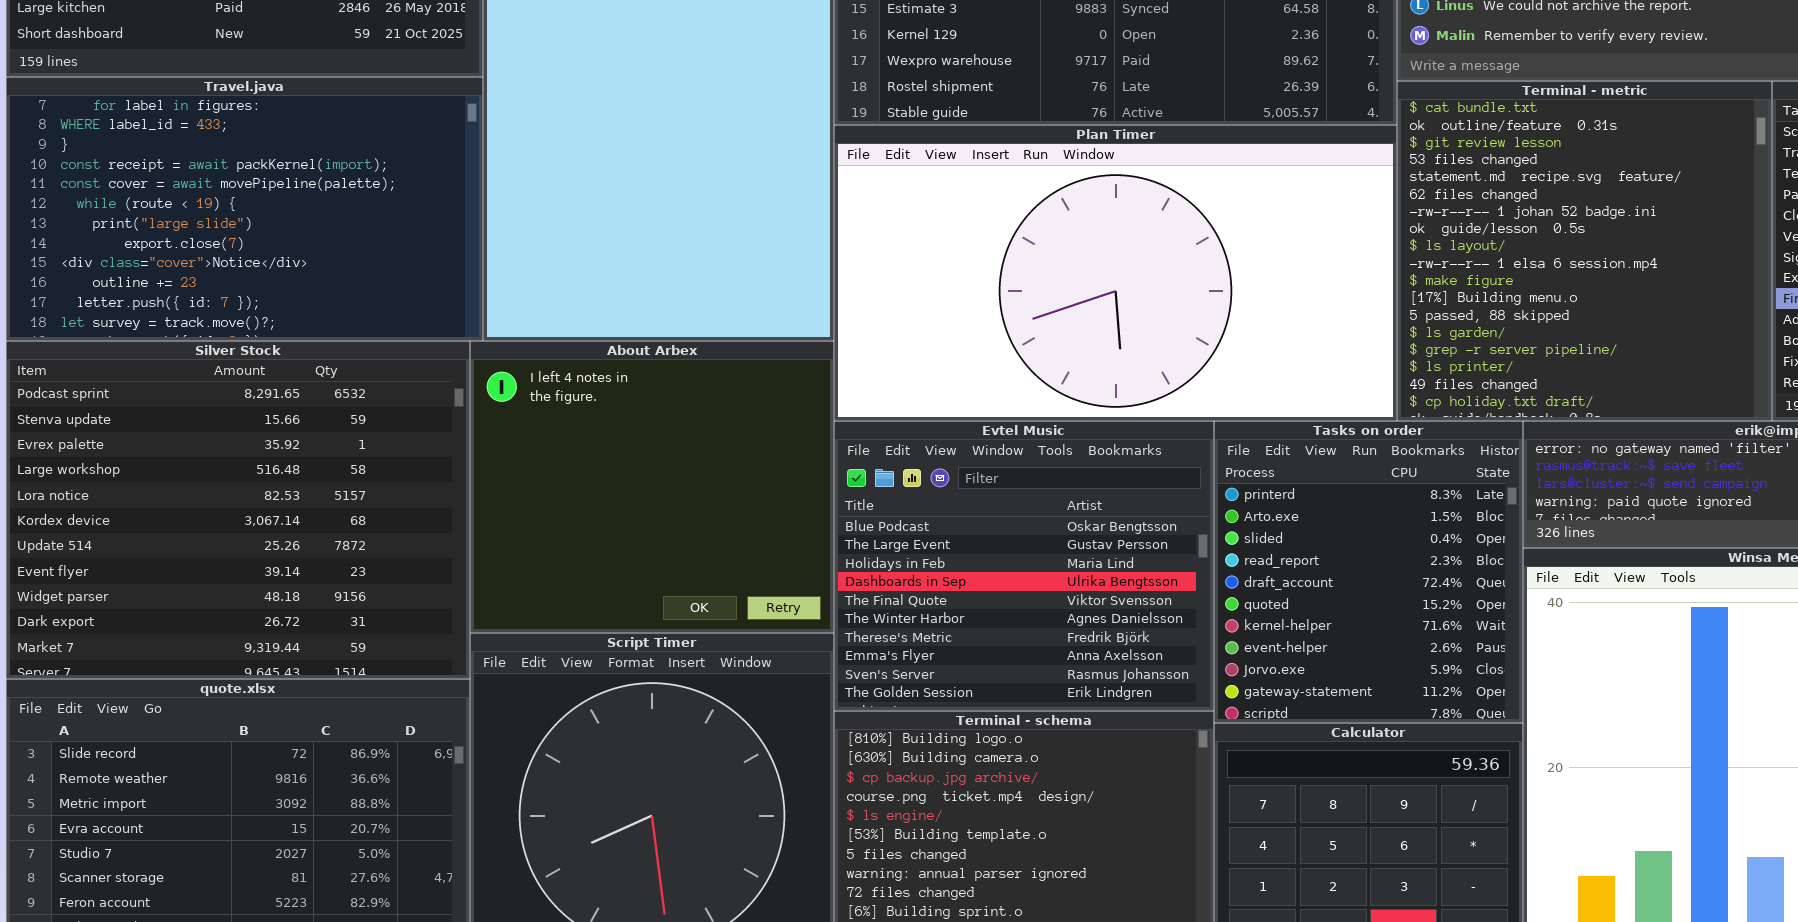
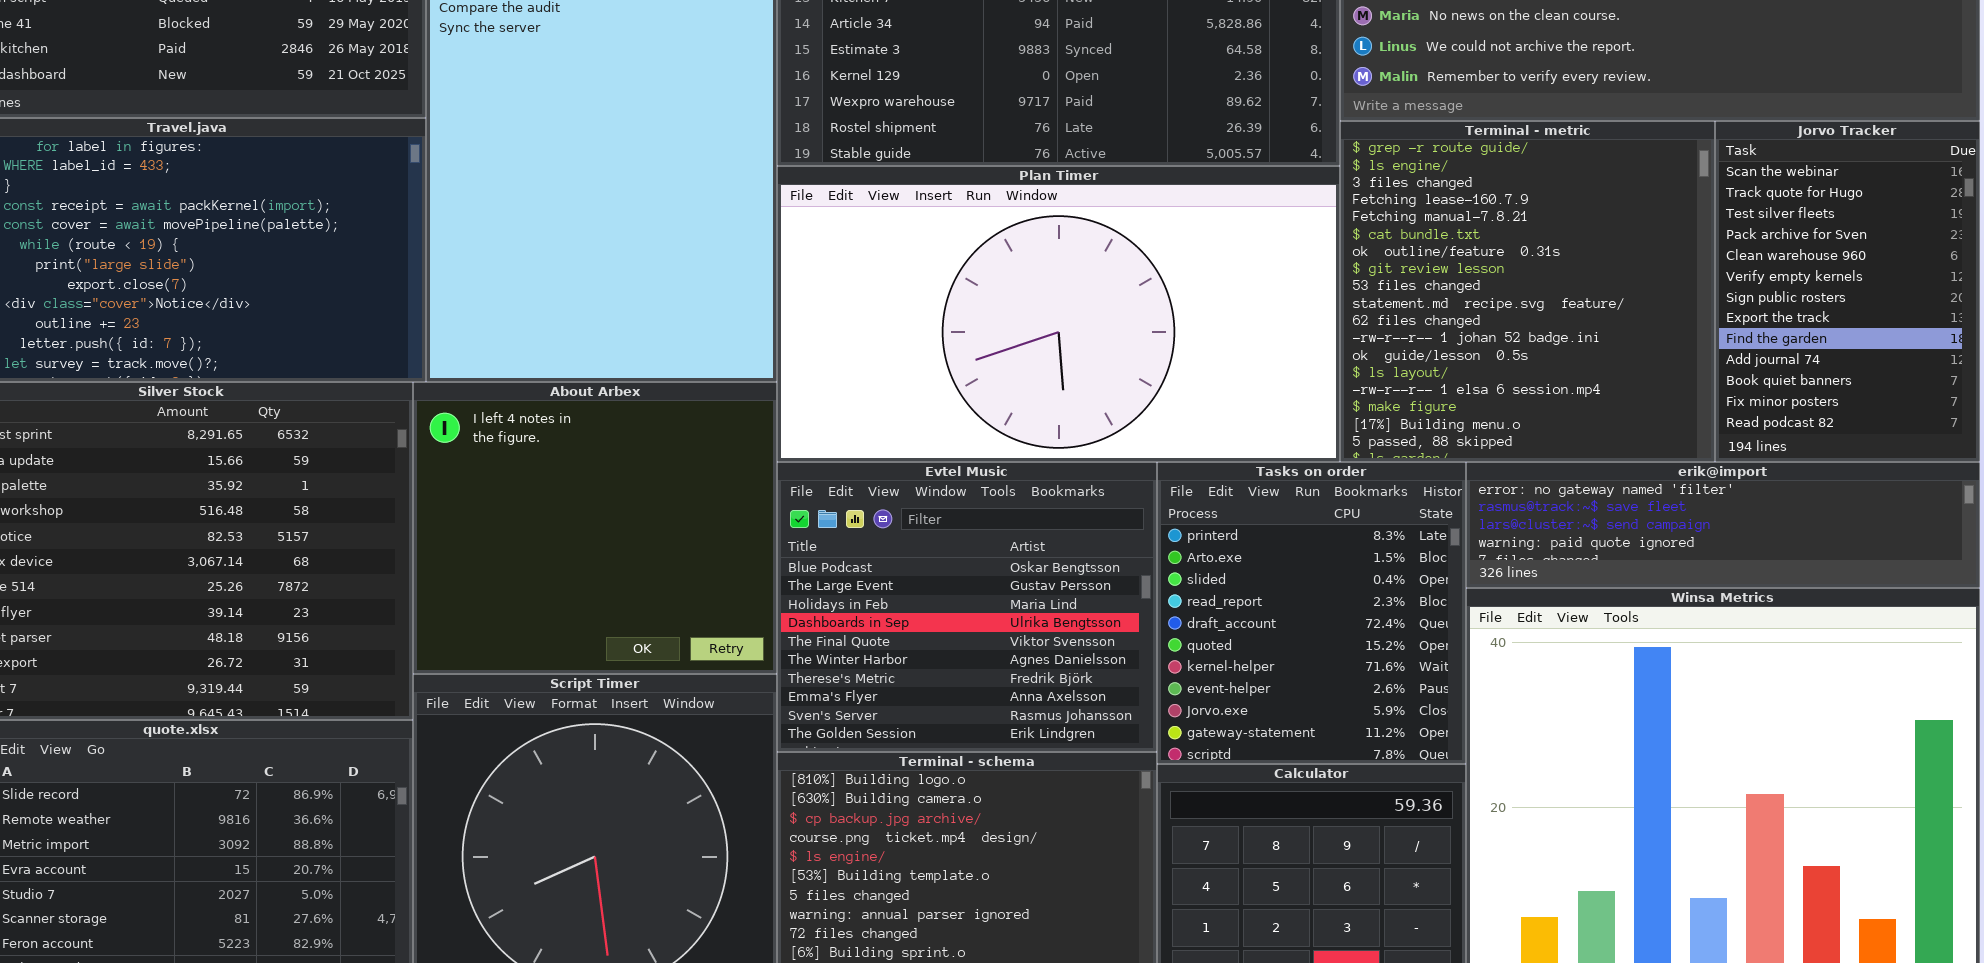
Terminal - metric: [1397,81,1772,421] -> [1340,121,1715,462], scrolled up 5 rows

